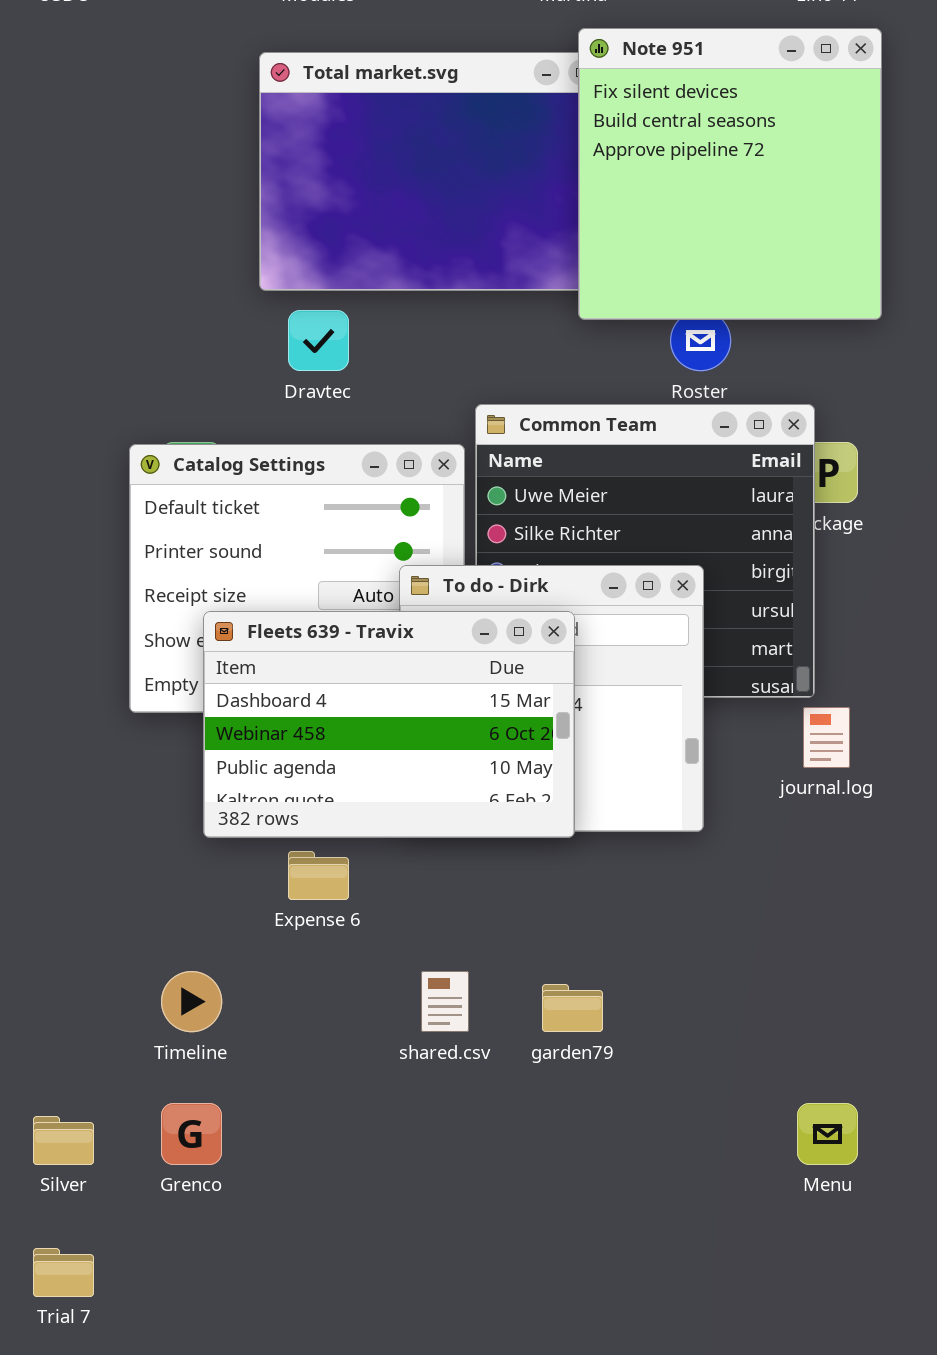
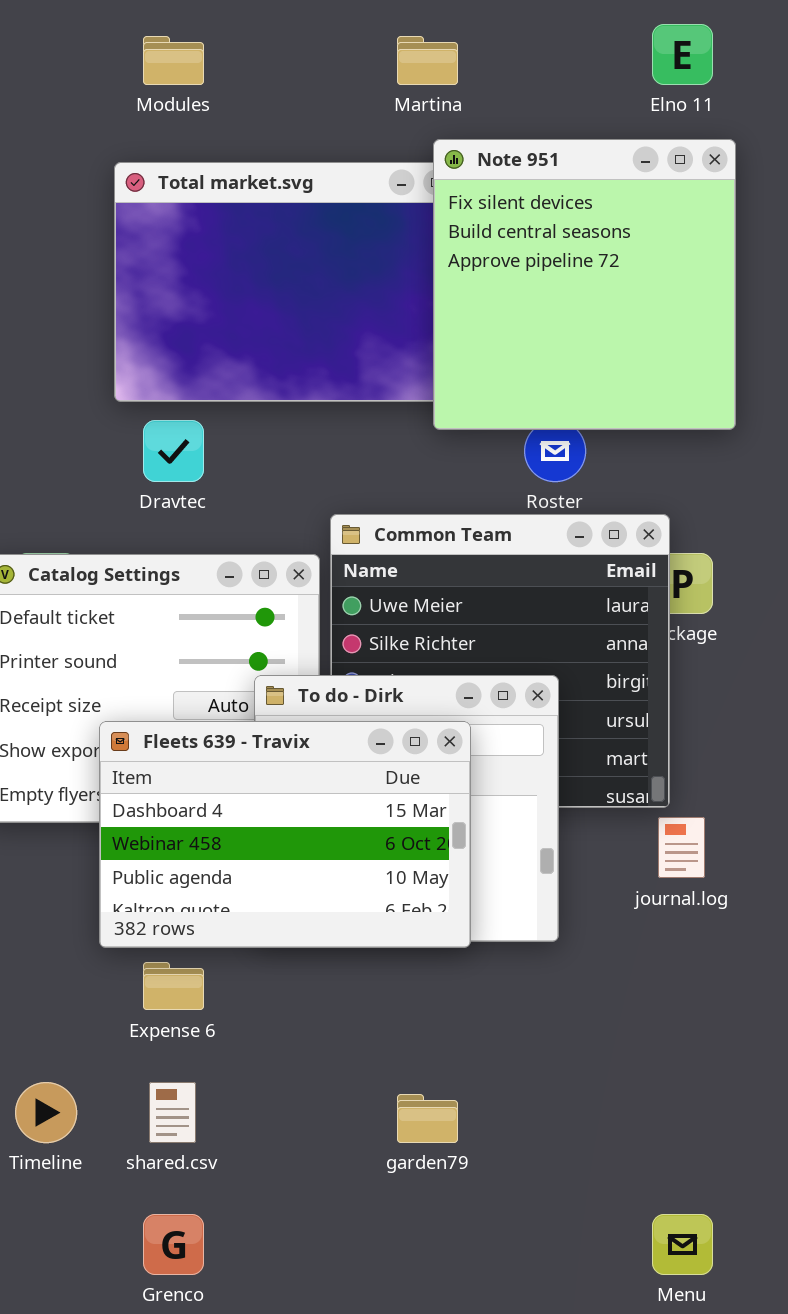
Fleets 639 - Travix: [203,611,575,838] -> [99,721,471,948], moved
shared.csv: [421,971,469,1032] -> [149,1082,196,1143], moved
Grenco: [161,1103,222,1165] -> [143,1214,204,1275], moved

